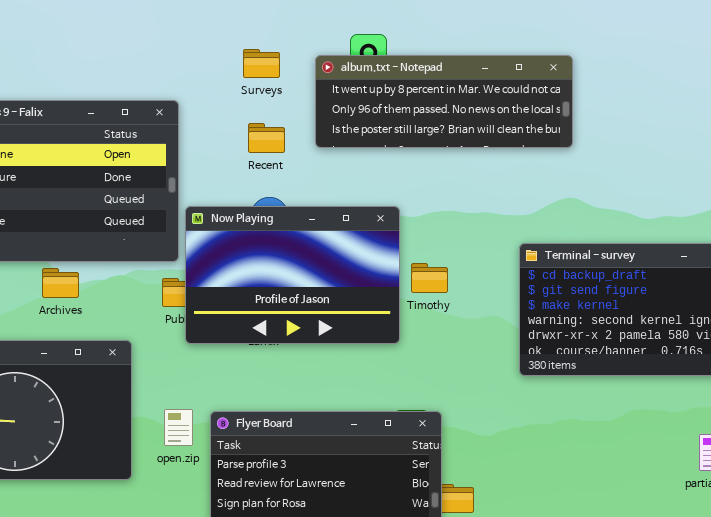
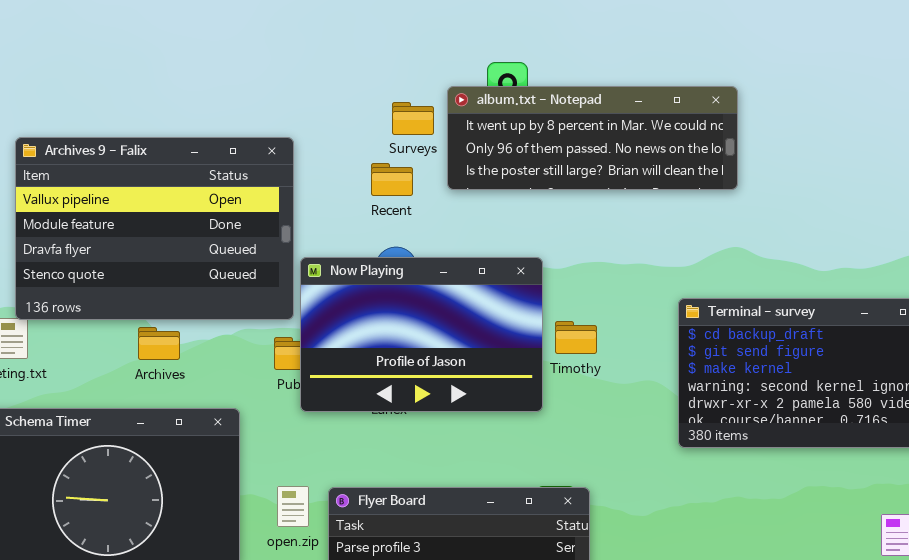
Surveys: [243,49,280,78] -> [392,102,434,135], moved

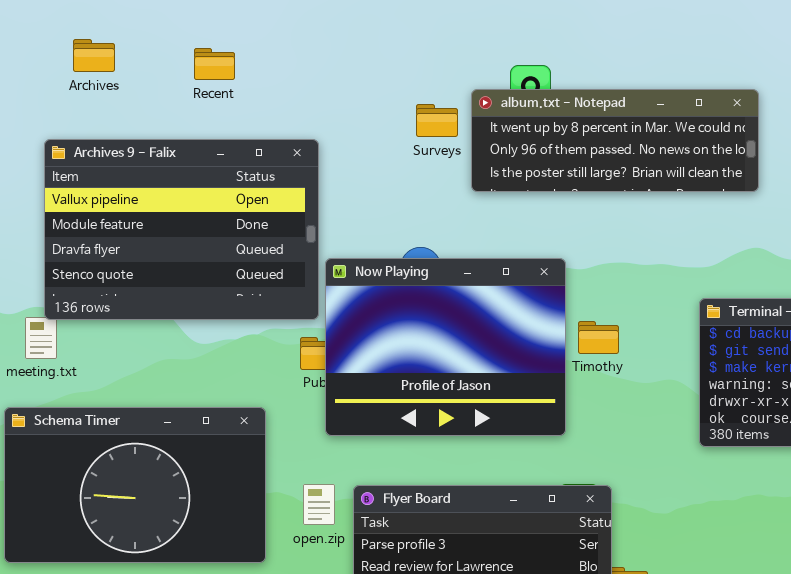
Recent: [371,163,413,196] -> [194,48,235,80], moved
Now Playing: [300,257,543,412] -> [325,258,566,436], resized
Archives: [138,327,180,360] -> [73,39,115,72], moved

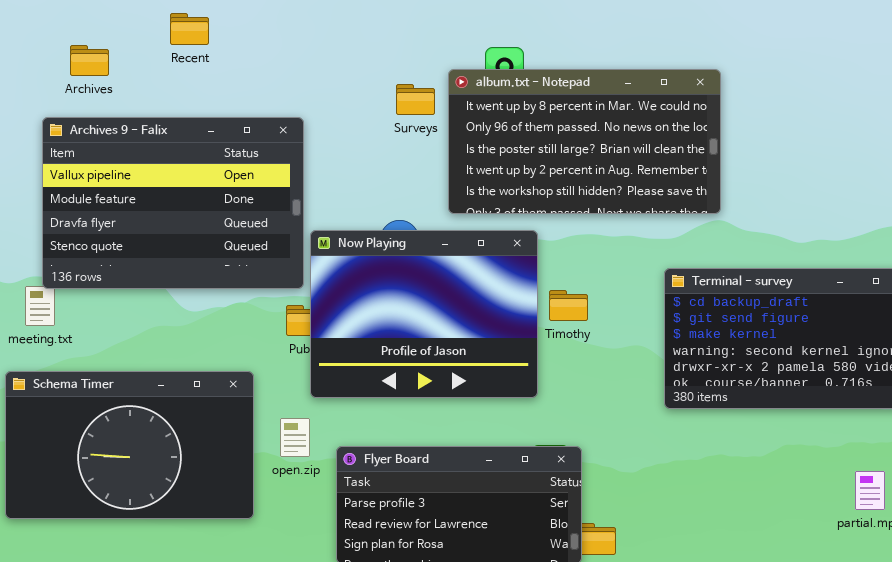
Archives: [73,39,115,72] -> [70,45,109,76], moved
Recent: [194,48,235,80] -> [170,13,209,45], moved
album.txt - Notepad: [471,89,759,192] -> [448,69,721,214], resized
open.zip: [303,484,335,525] -> [280,418,310,457], moved

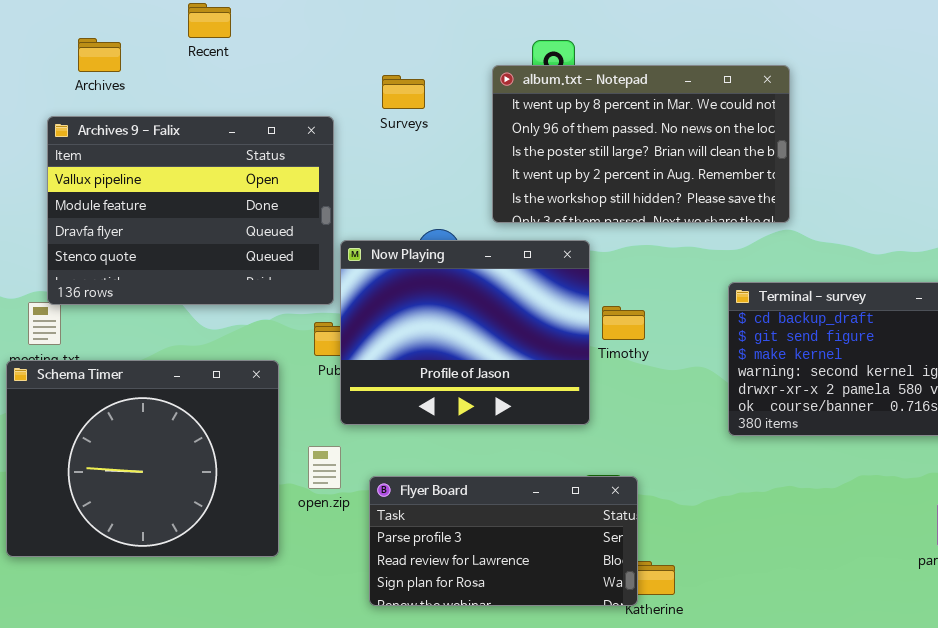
Surveys: [396,84,435,115] -> [382,75,425,109], moved
Schema Timer: [5,371,254,519] -> [6,360,279,557], resized

